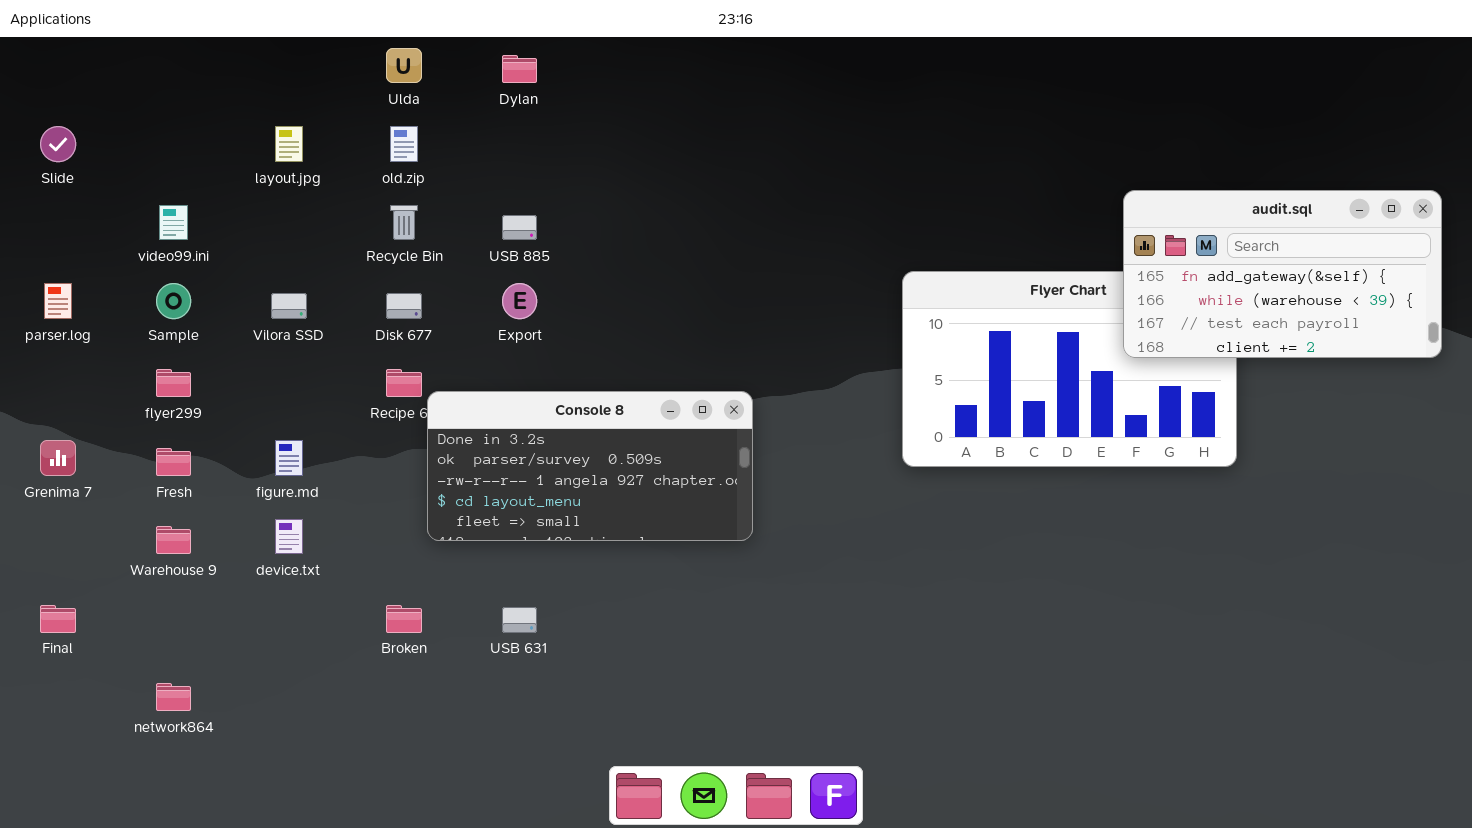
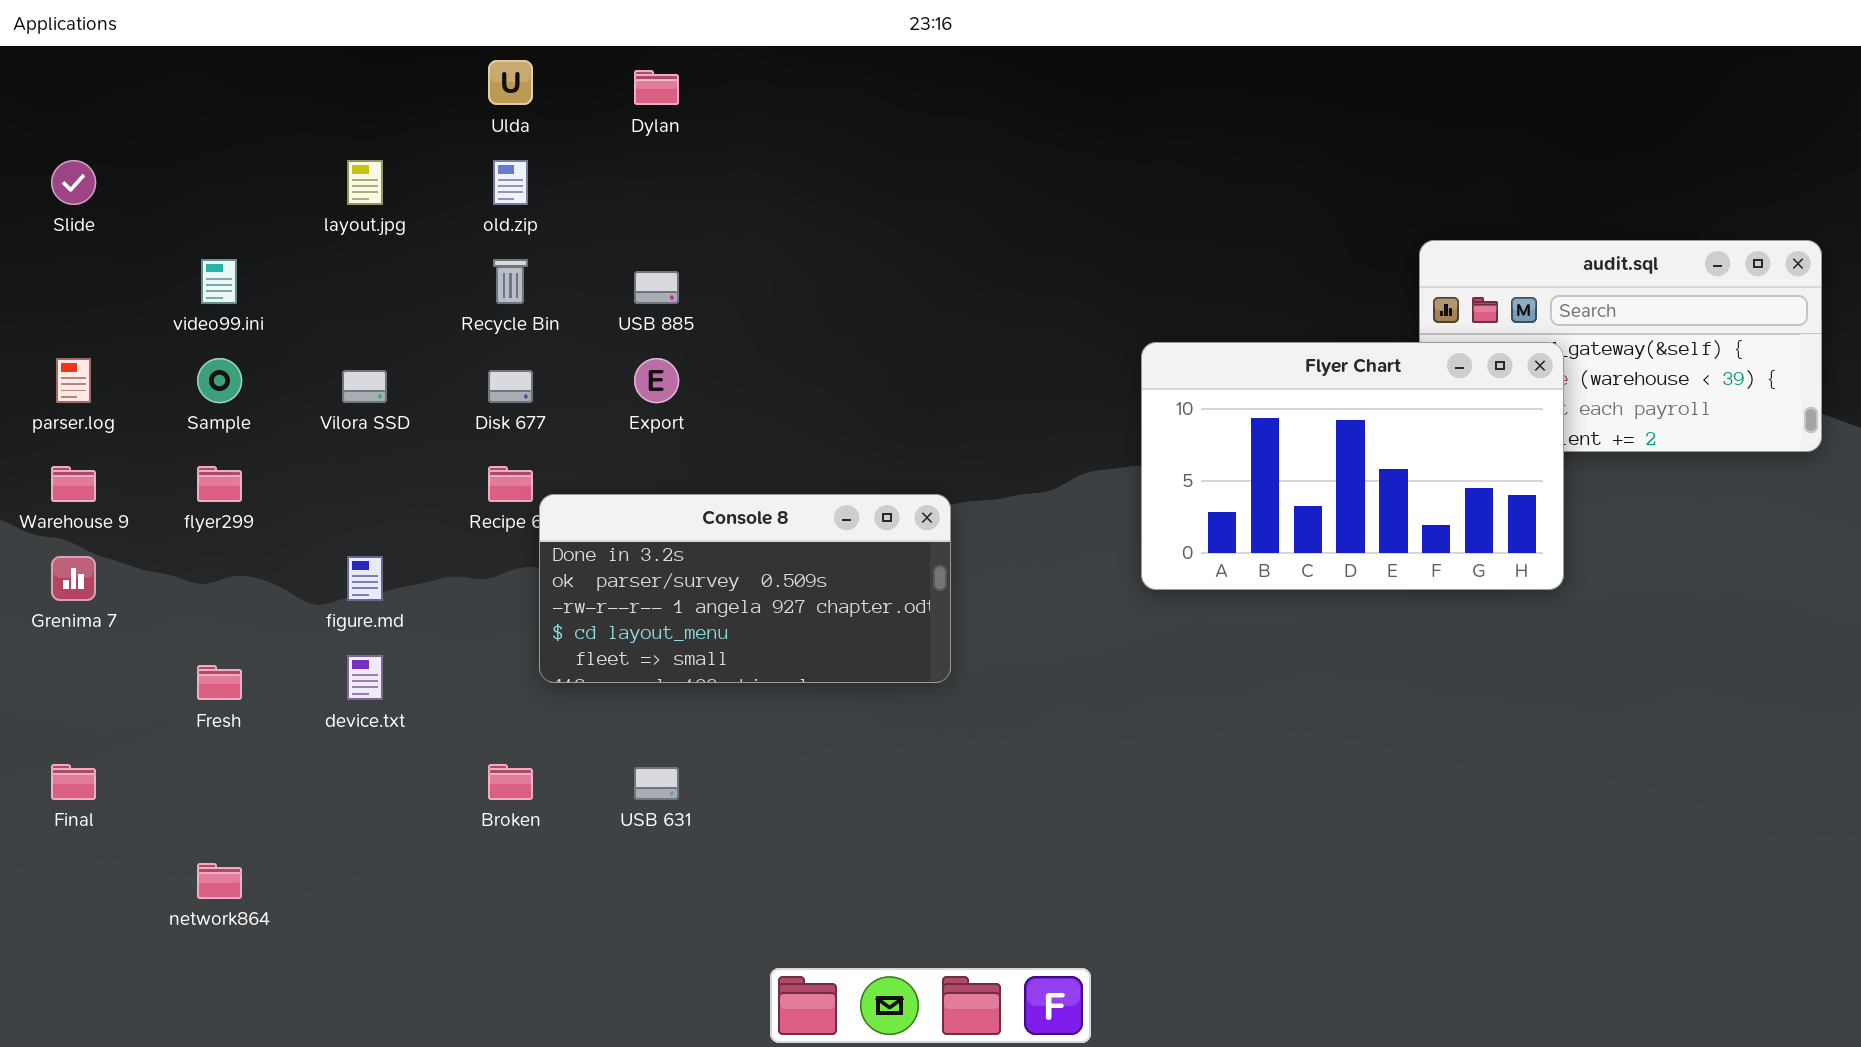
Flyer Chart: [902,271,1237,467] -> [1141,342,1564,590], raised
Fresh: [156,448,191,476] -> [197,665,242,700], moved
Warehouse 9: [156,526,191,554] -> [51,466,96,502], moved

